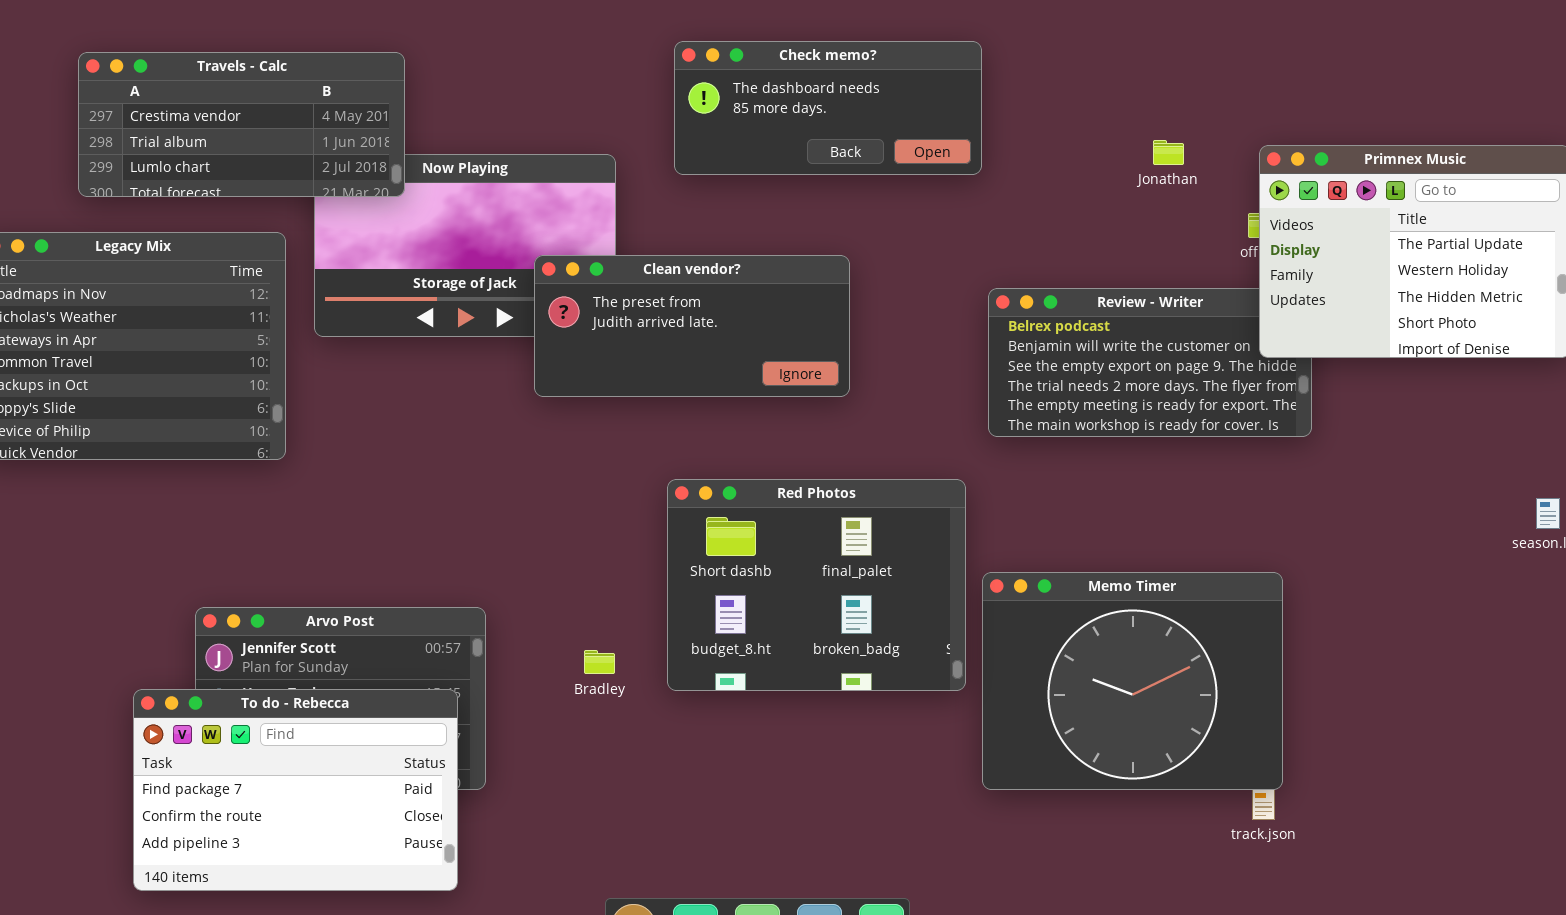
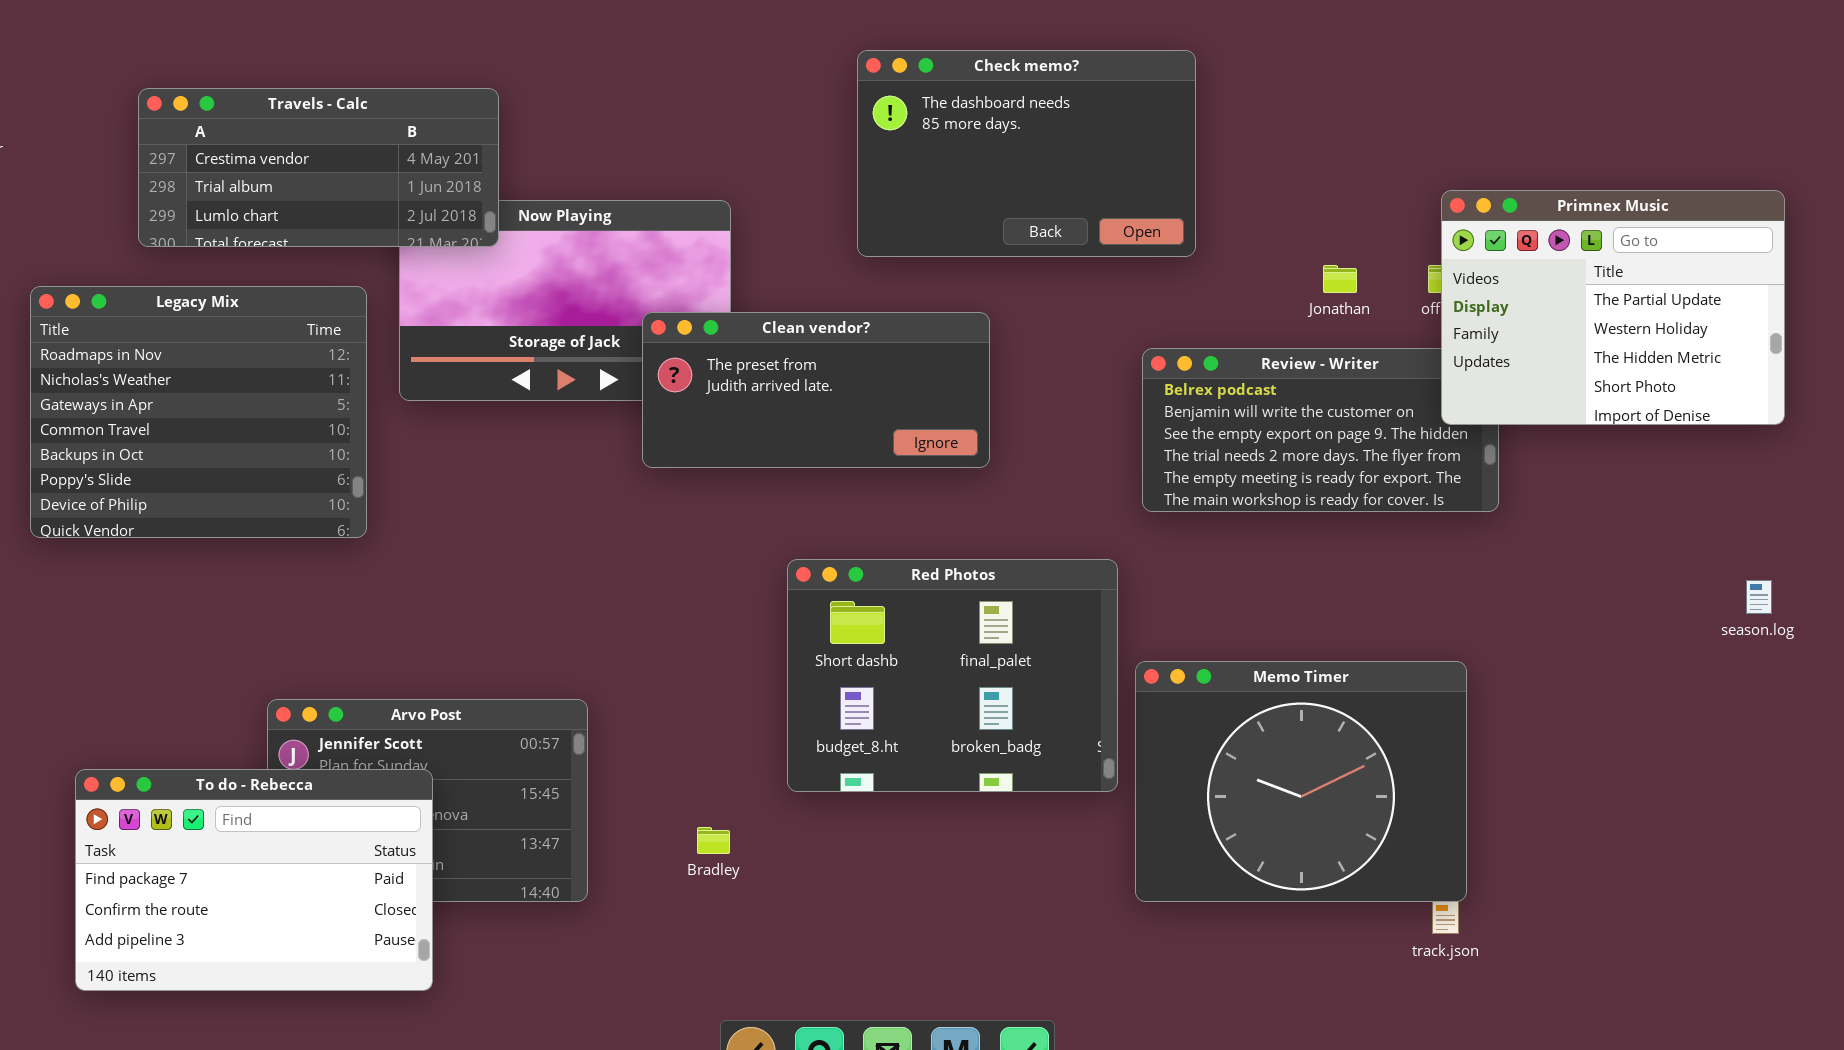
Check memo?: [674,41,982,175] -> [857,50,1196,257], moved, resized
Jonathan: [1153,140,1184,165] -> [1323,265,1357,293], moved
Bradley: [584,650,615,674] -> [697,827,730,854], moved
To do - Rebecca: [133,689,458,891] -> [75,769,433,991], moved

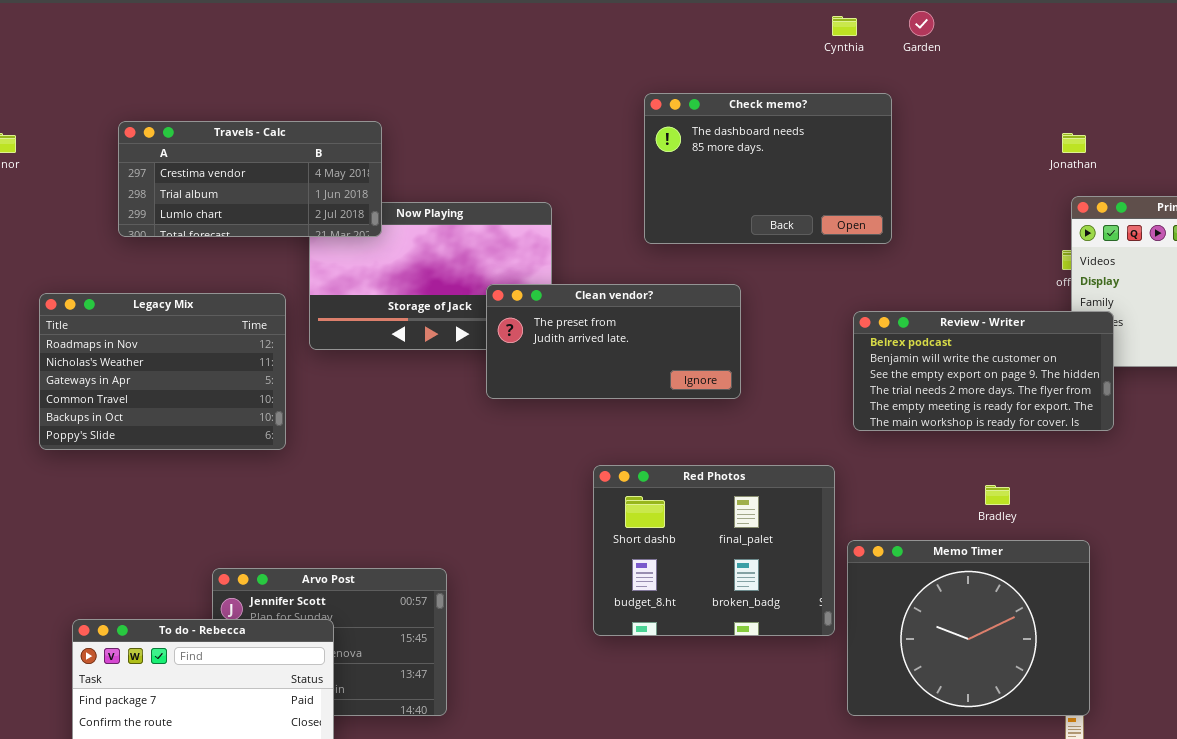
Jonathan: [1323,265,1357,293] -> [1062,133,1086,153], moved
Legacy Mix: [30,286,367,538] -> [39,293,286,450], resized
Review - Writer: [1142,348,1499,512] -> [853,311,1114,431], raised
Bradley: [697,827,730,854] -> [985,485,1010,505], moved

